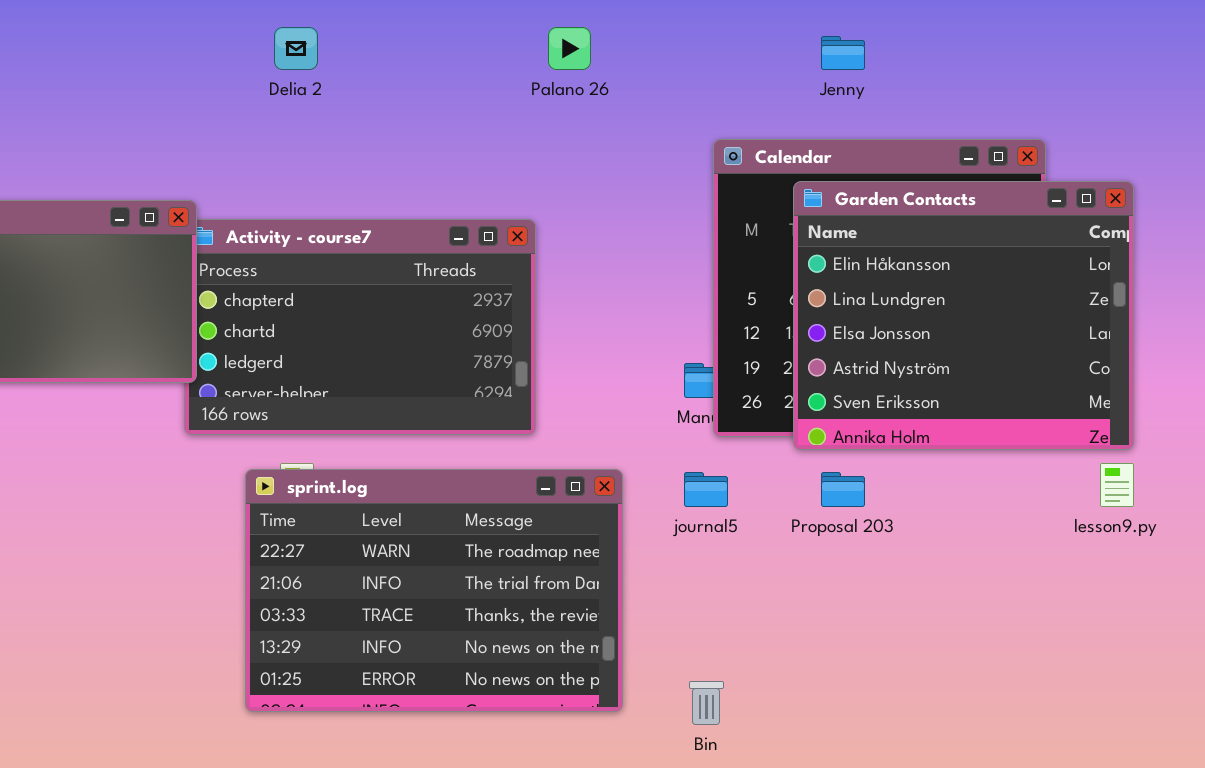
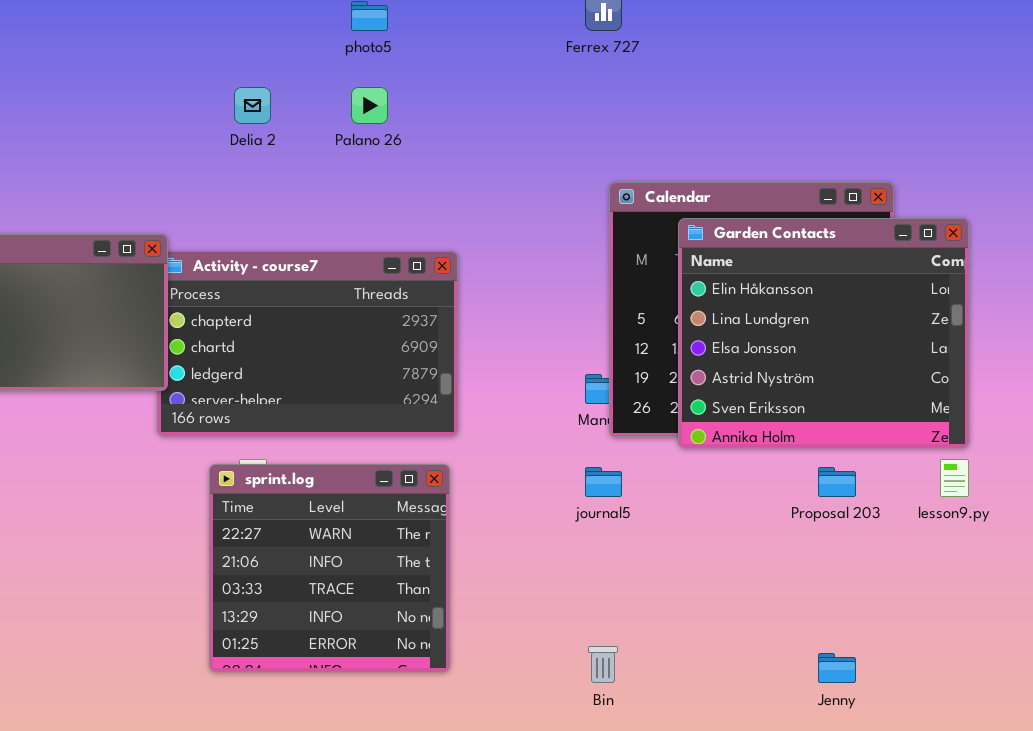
Palano 26: [548,27,591,70] -> [351,87,388,124], moved
Jenny: [821,36,865,70] -> [818,653,856,683], moved
sprint.log: [245,469,623,712] -> [209,464,450,672], resized
Proposal 203: [821,472,865,507] -> [818,467,856,497], moved

